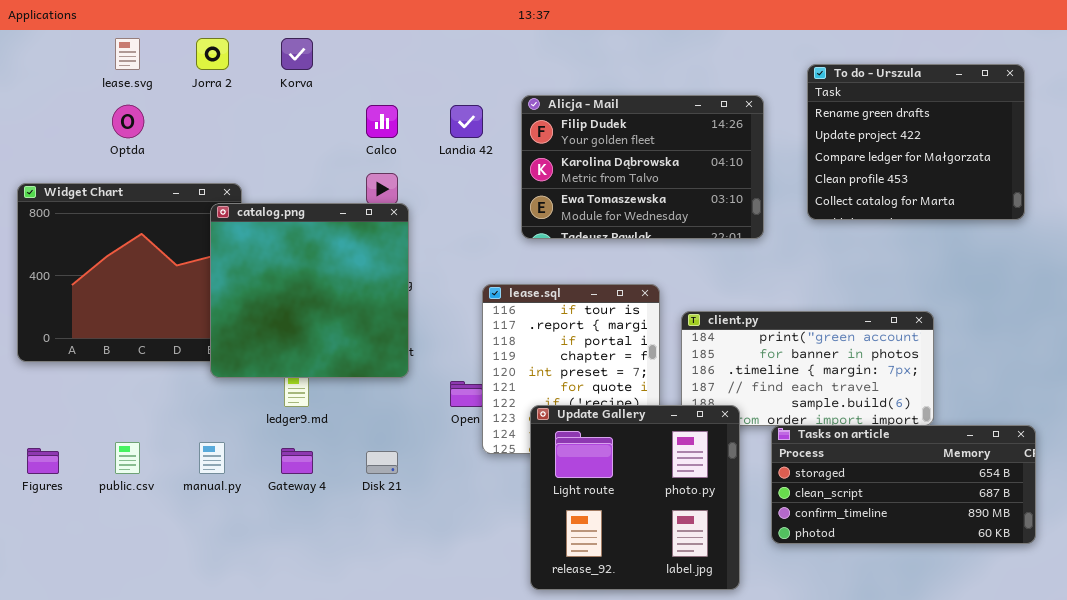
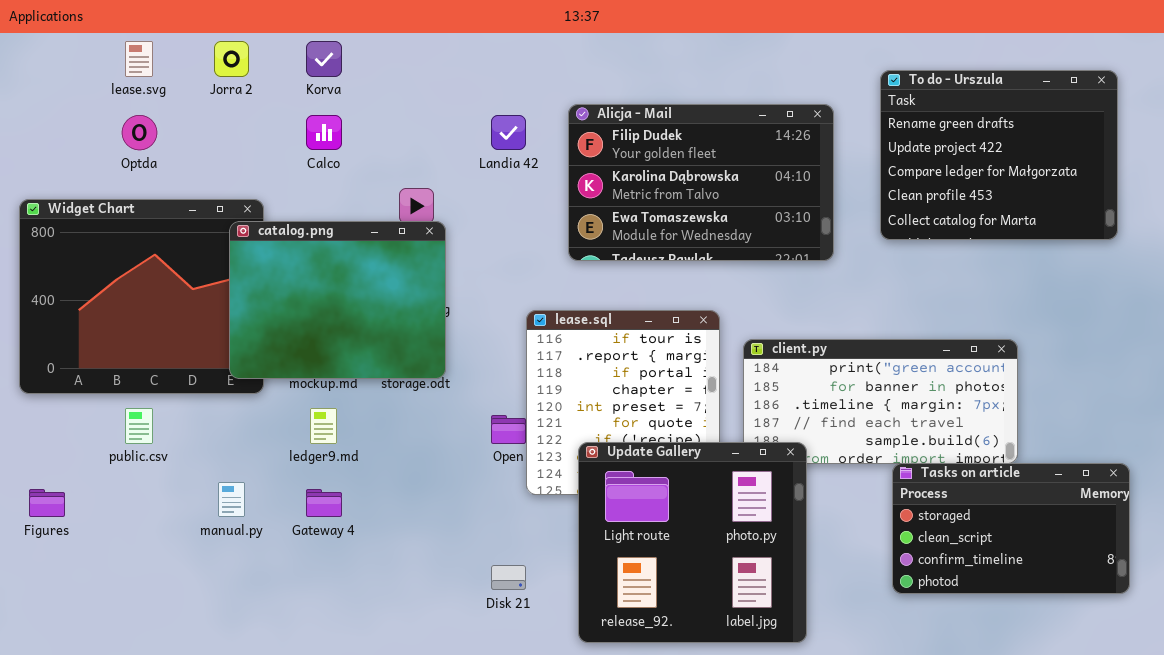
Calco: [366,105,398,138] -> [306,115,342,150], moved
catalog.png: [210,203,409,378] -> [229,221,446,379], resized
Tasks on article: [771,425,1036,544] -> [892,463,1130,594], resized
public.csv: [115,442,140,474] -> [125,408,153,444], moved
Disk 21: [366,451,398,474] -> [491,565,526,590], moved

